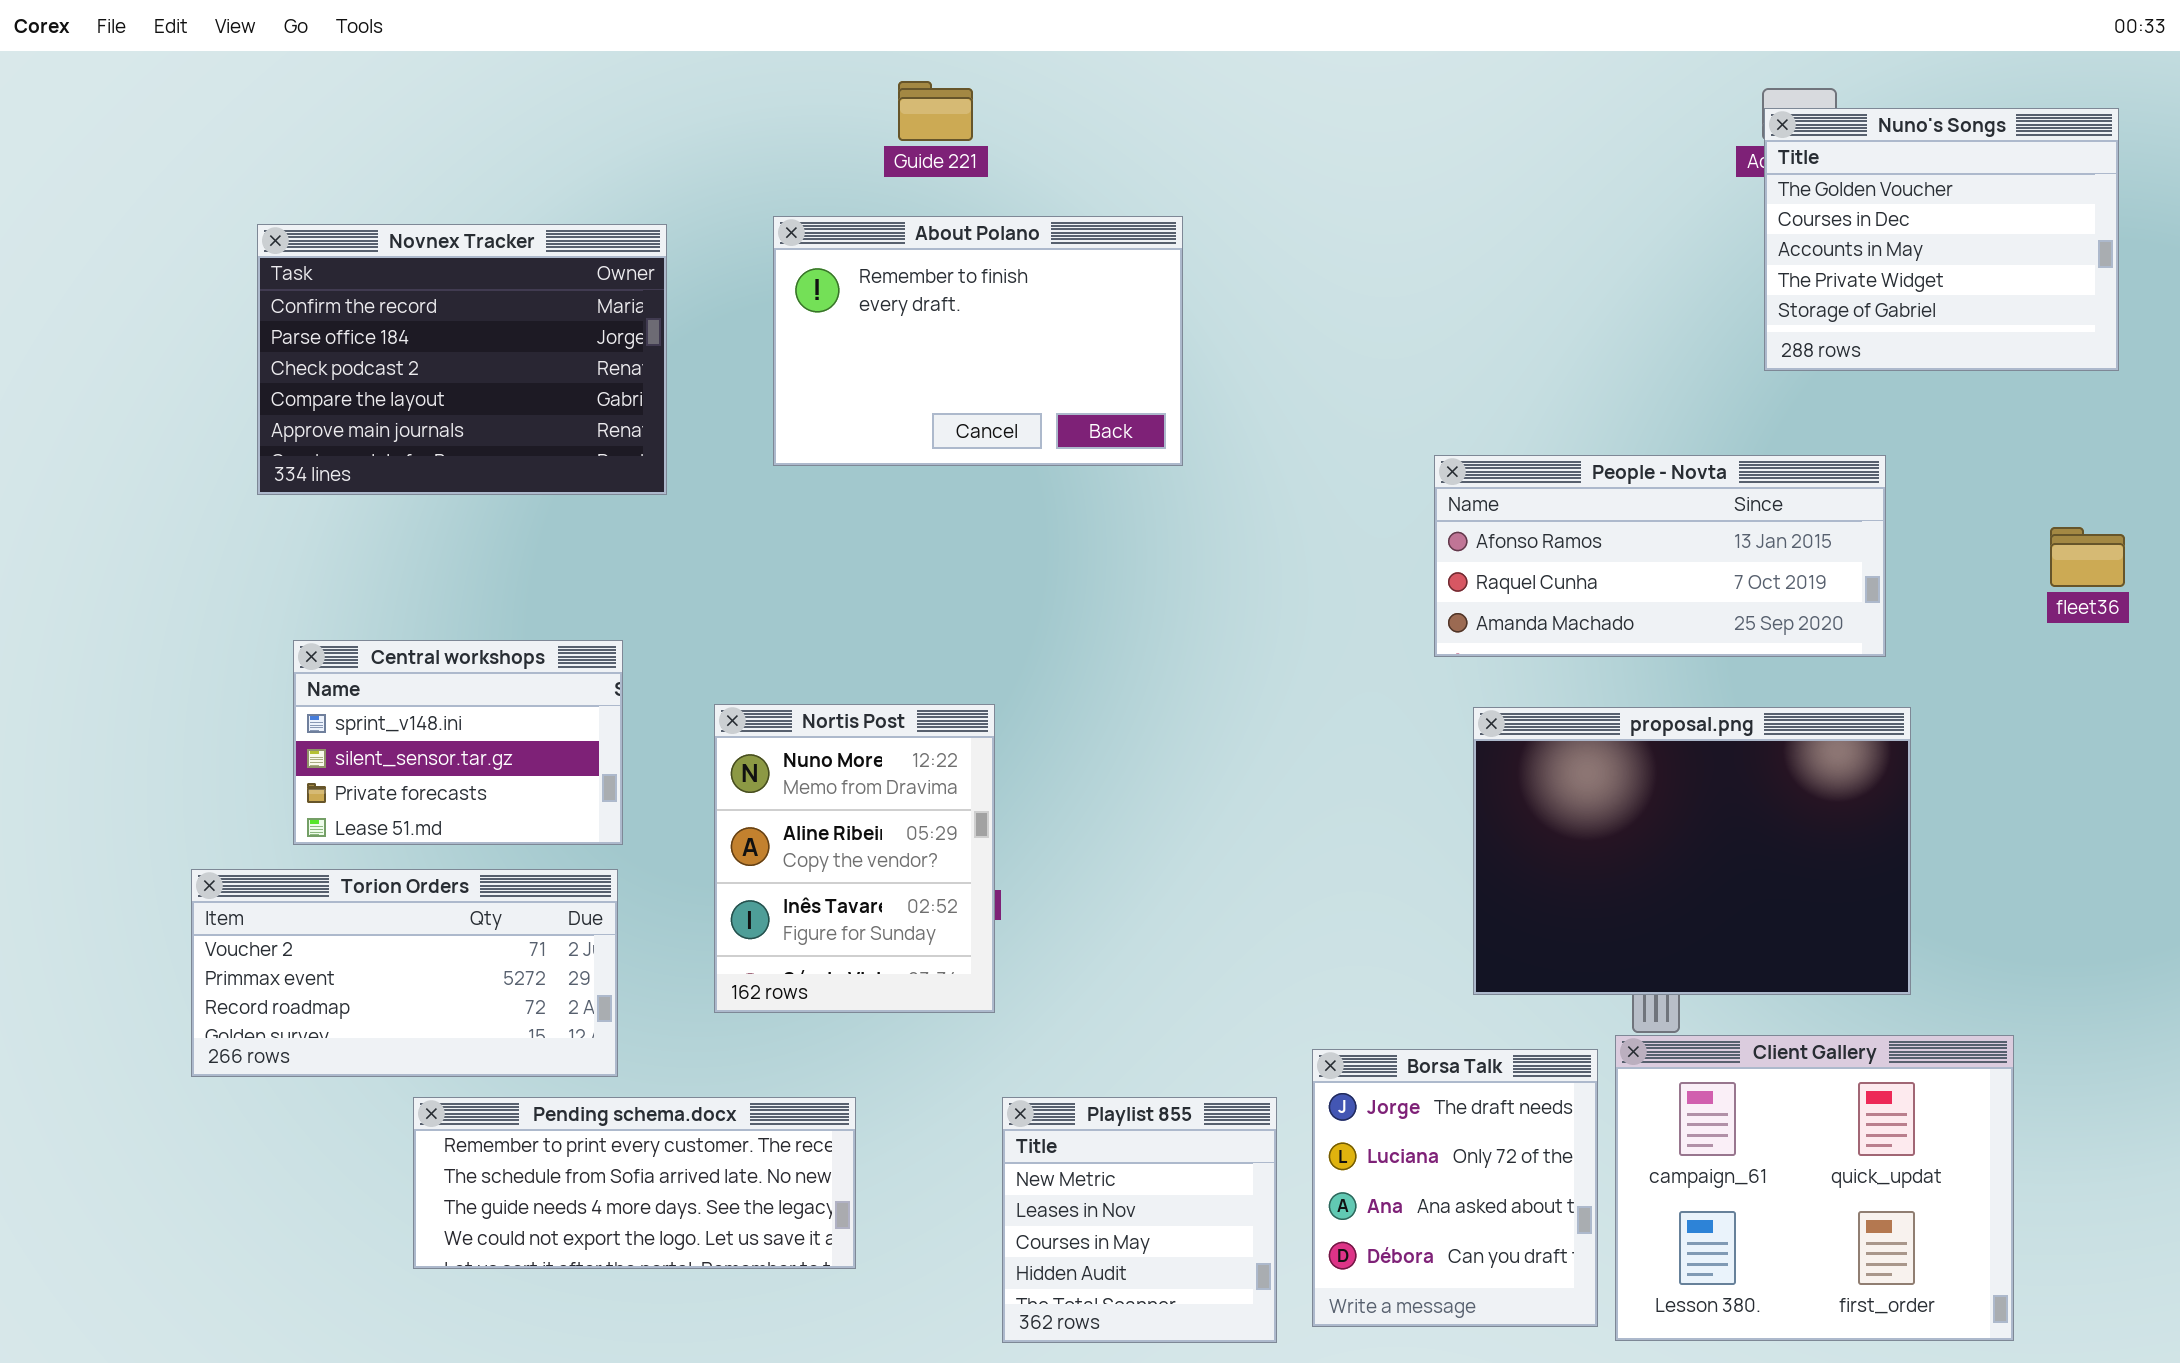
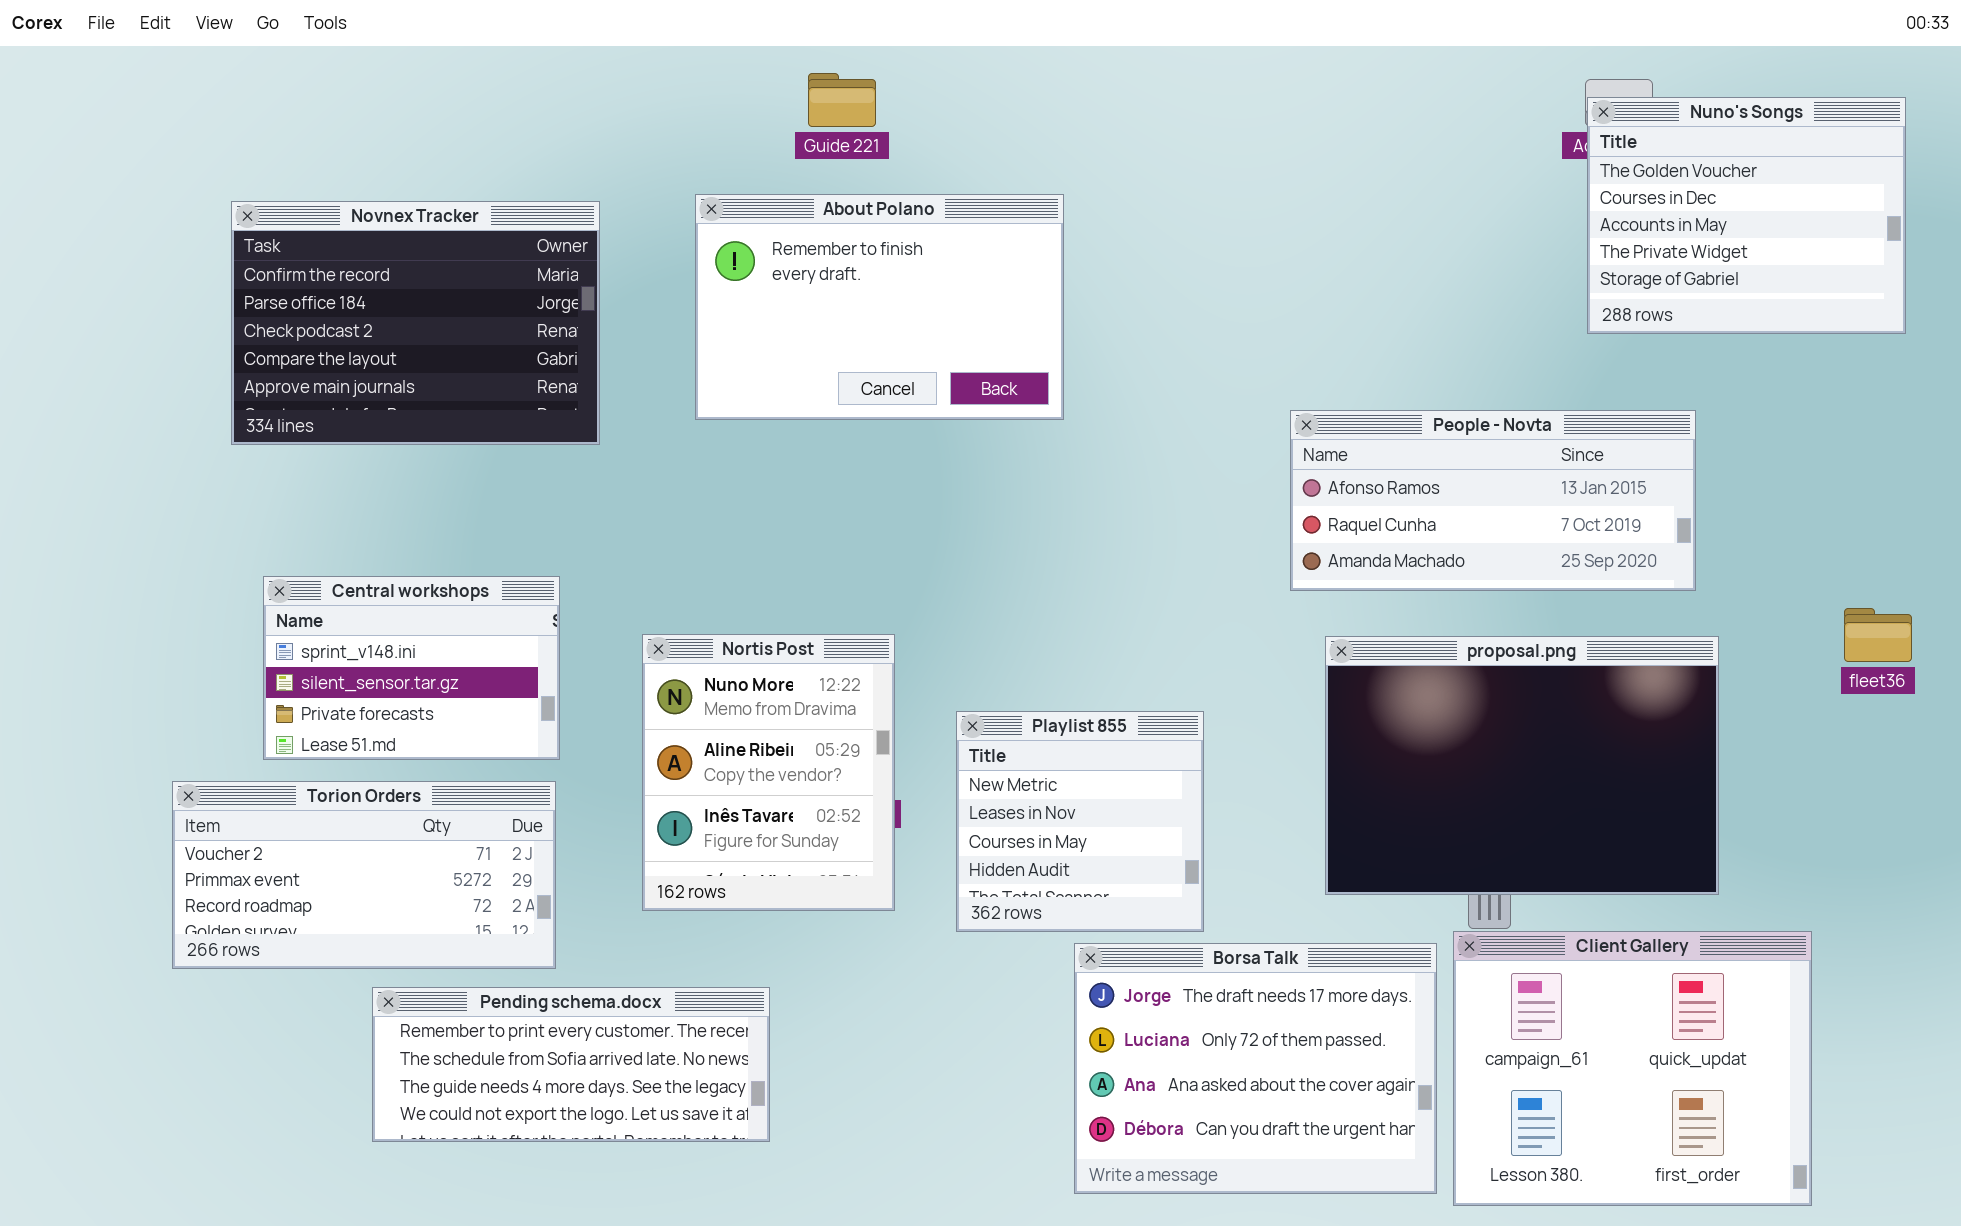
fleet36: [2050,527,2125,587] -> [1844,608,1912,662], moved
Borsa Talk: [1312,1049,1598,1327] -> [1074,943,1437,1194], resized
Playlist 855: [1002,1097,1277,1343] -> [956,711,1204,932], moved

